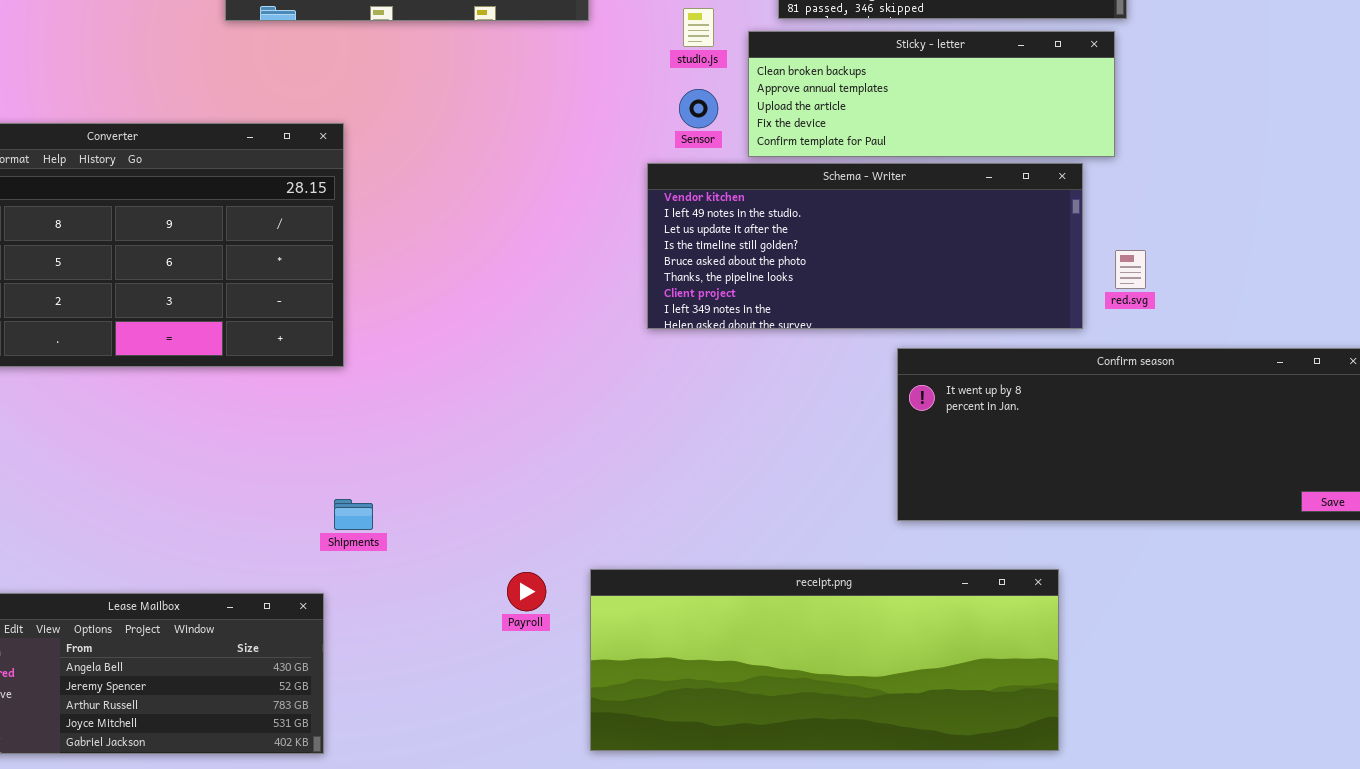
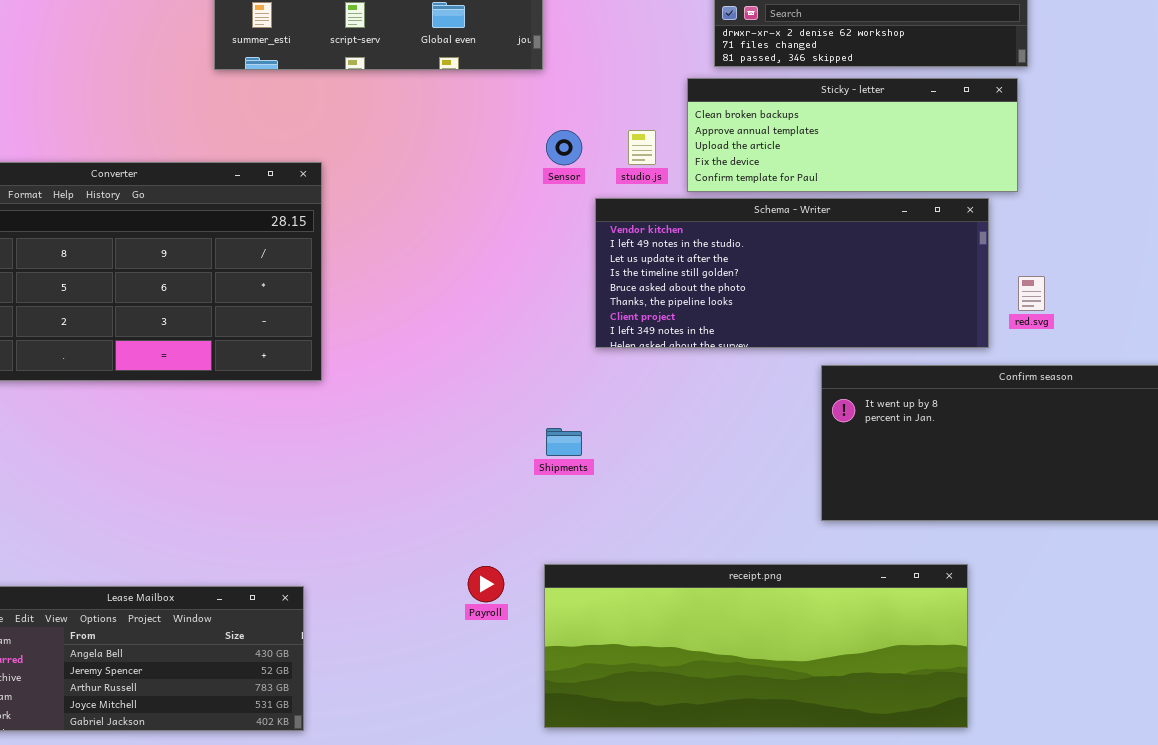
studio.js: [683,8,714,47] -> [628,130,656,165], moved
Sensor: [679,89,718,128] -> [546,130,582,165], moved
Shipments: [334,499,373,530] -> [546,428,582,456], moved

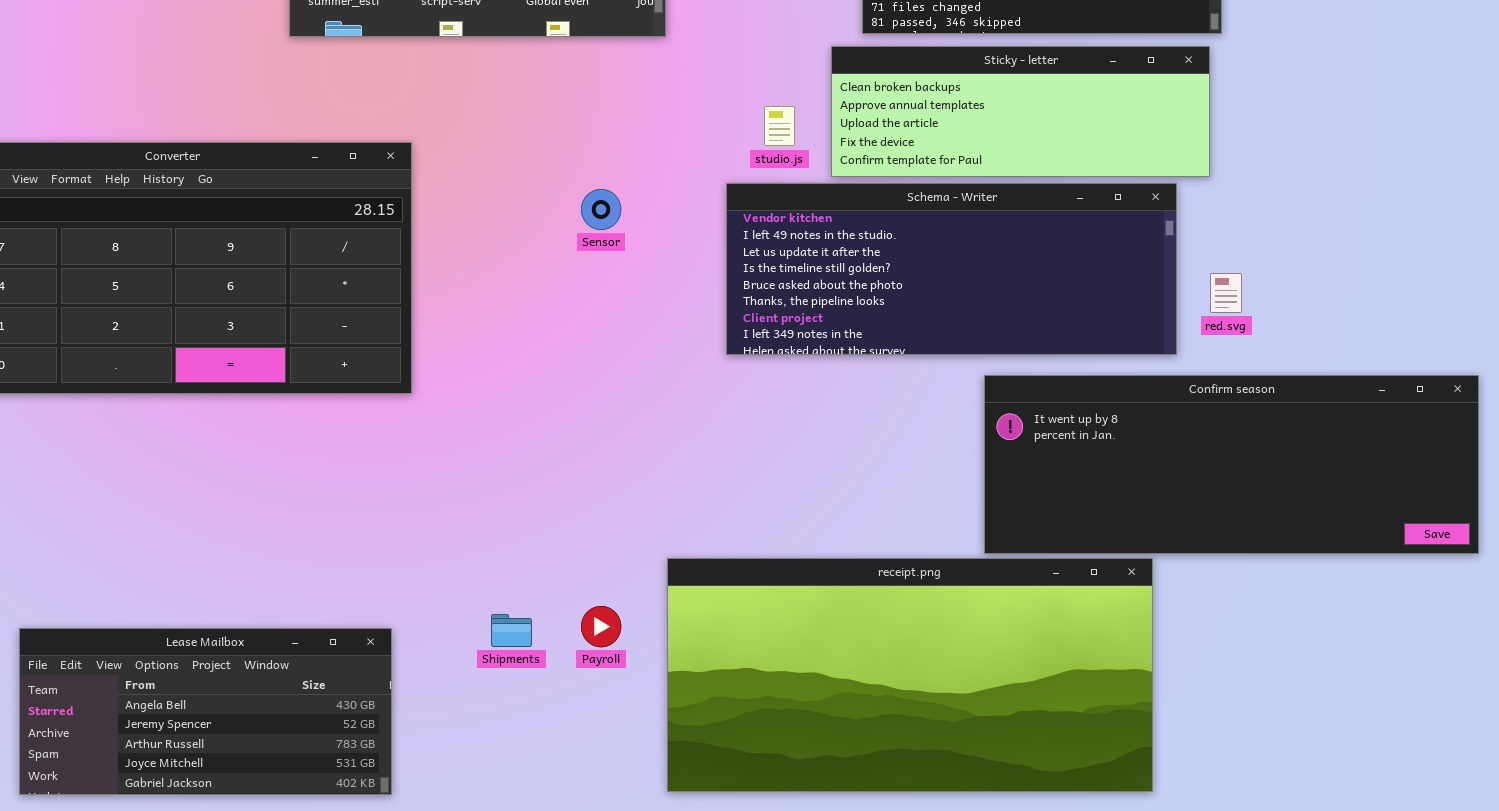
Sensor: [546,130,582,165] -> [581,189,621,230], moved
Shipments: [546,428,582,456] -> [491,614,532,647], moved
receipt.png: [544,564,968,728] -> [667,558,1153,792], resized

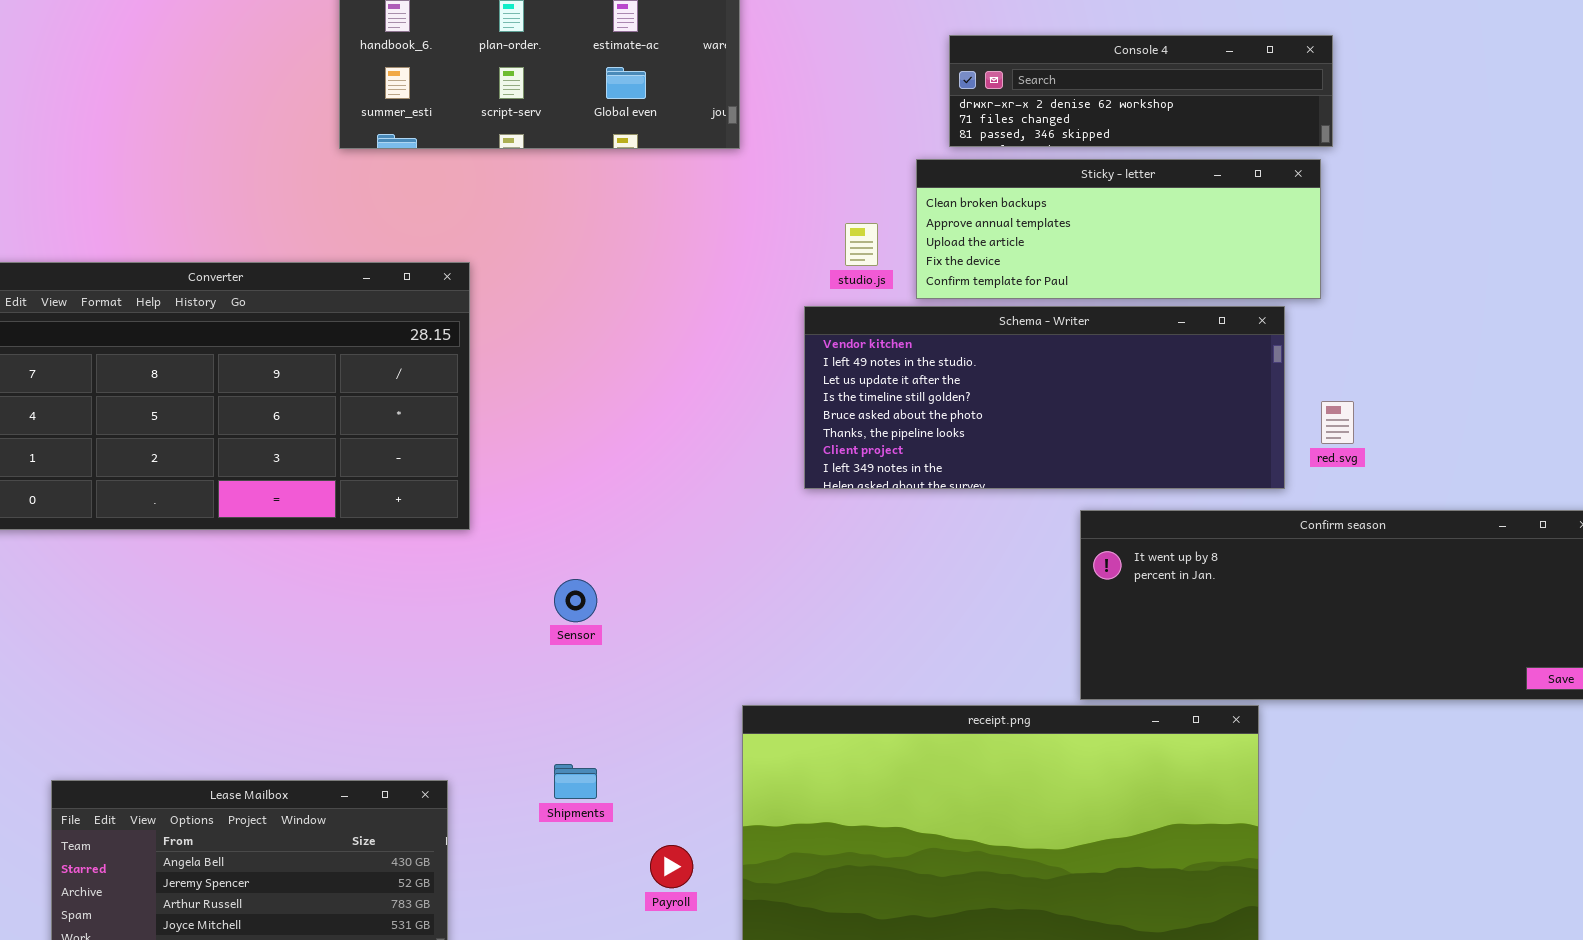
Sensor: [581,189,621,230] -> [554,579,597,622], moved
Payroll: [581,606,621,647] -> [650,845,693,888], moved

